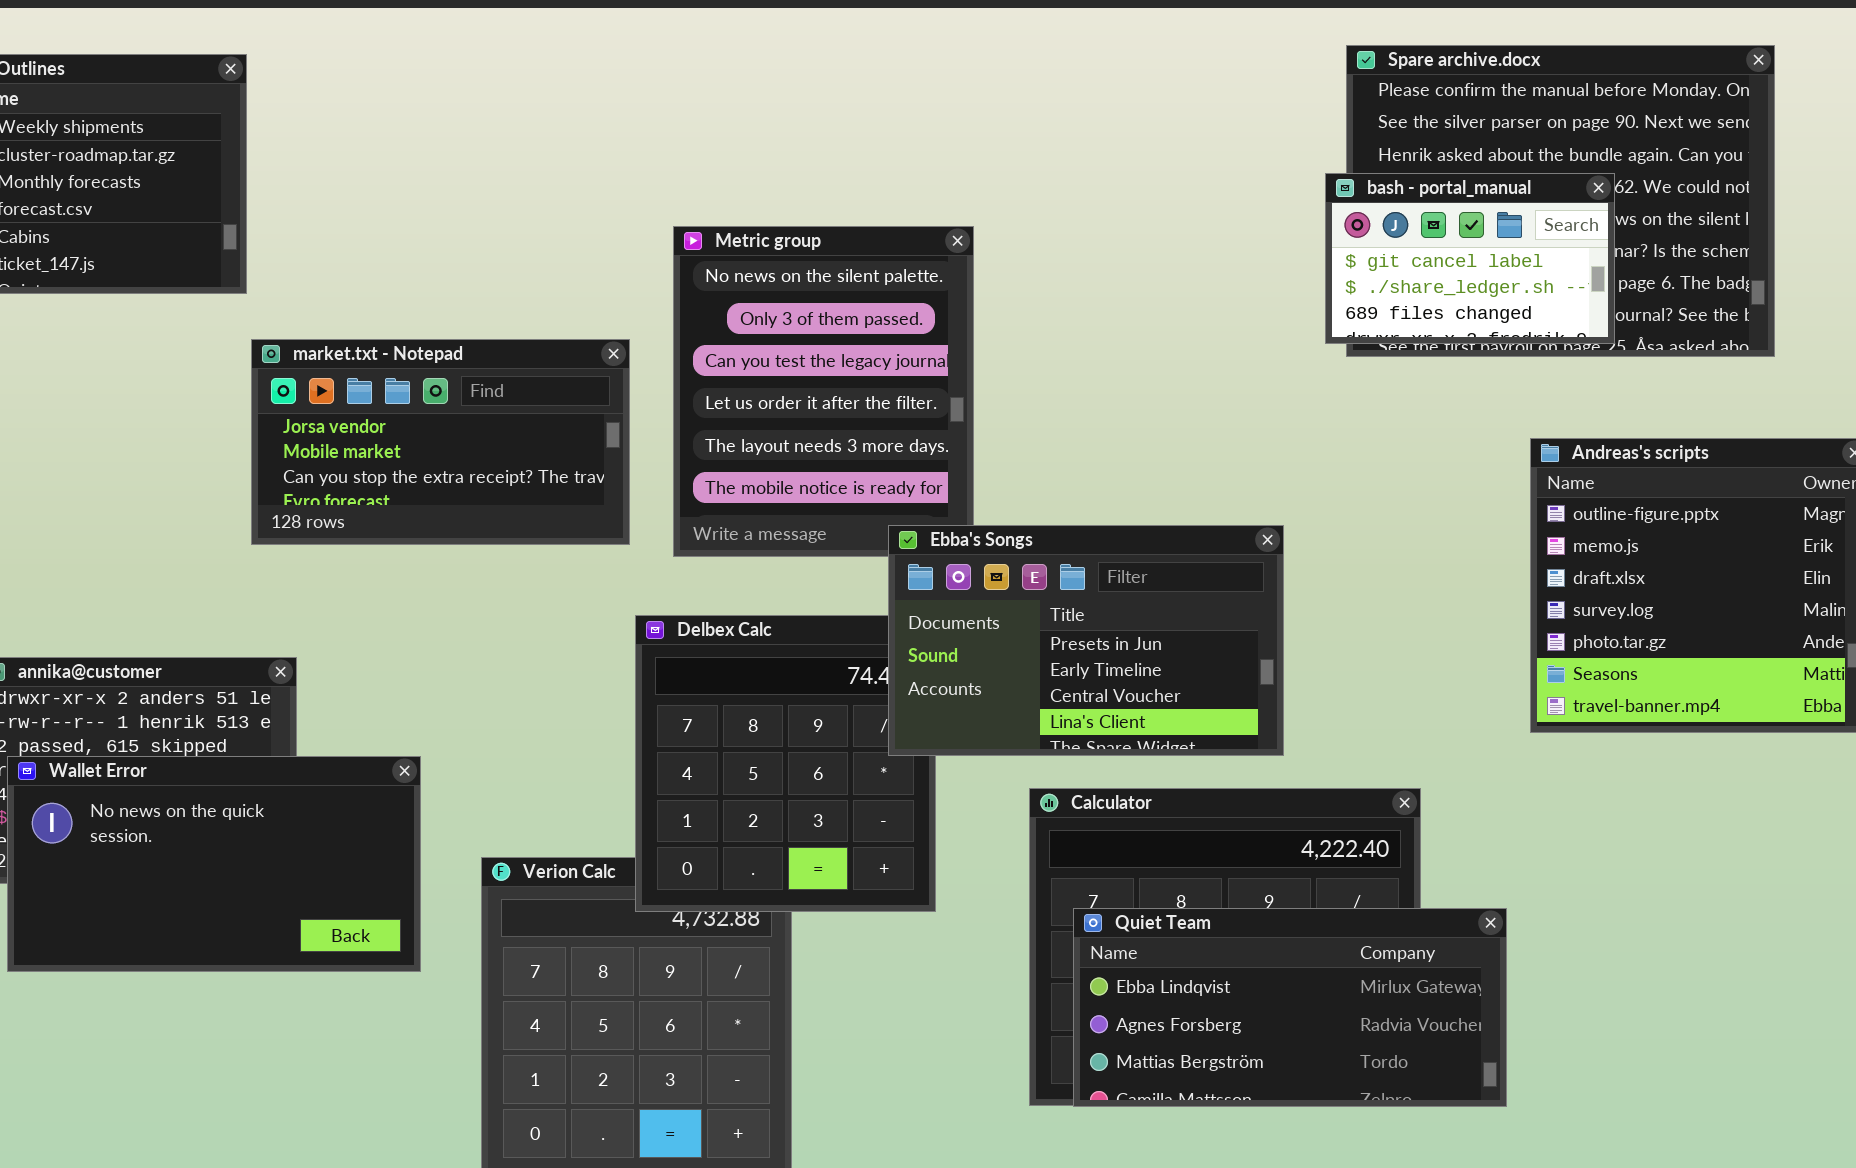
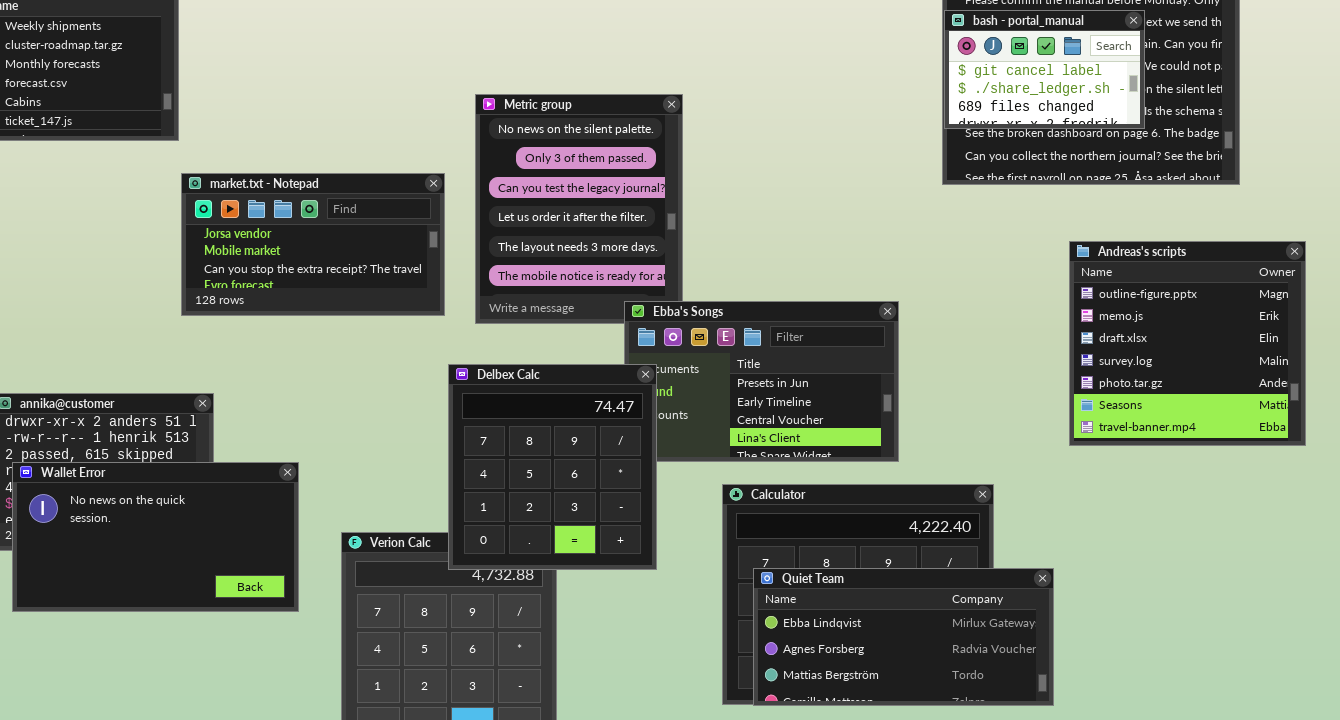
bash - portal_manual: [1325,173,1615,344] -> [944,10,1145,129], moved
Delbex Calc: [635,615,936,912] -> [448,364,657,570], raised

